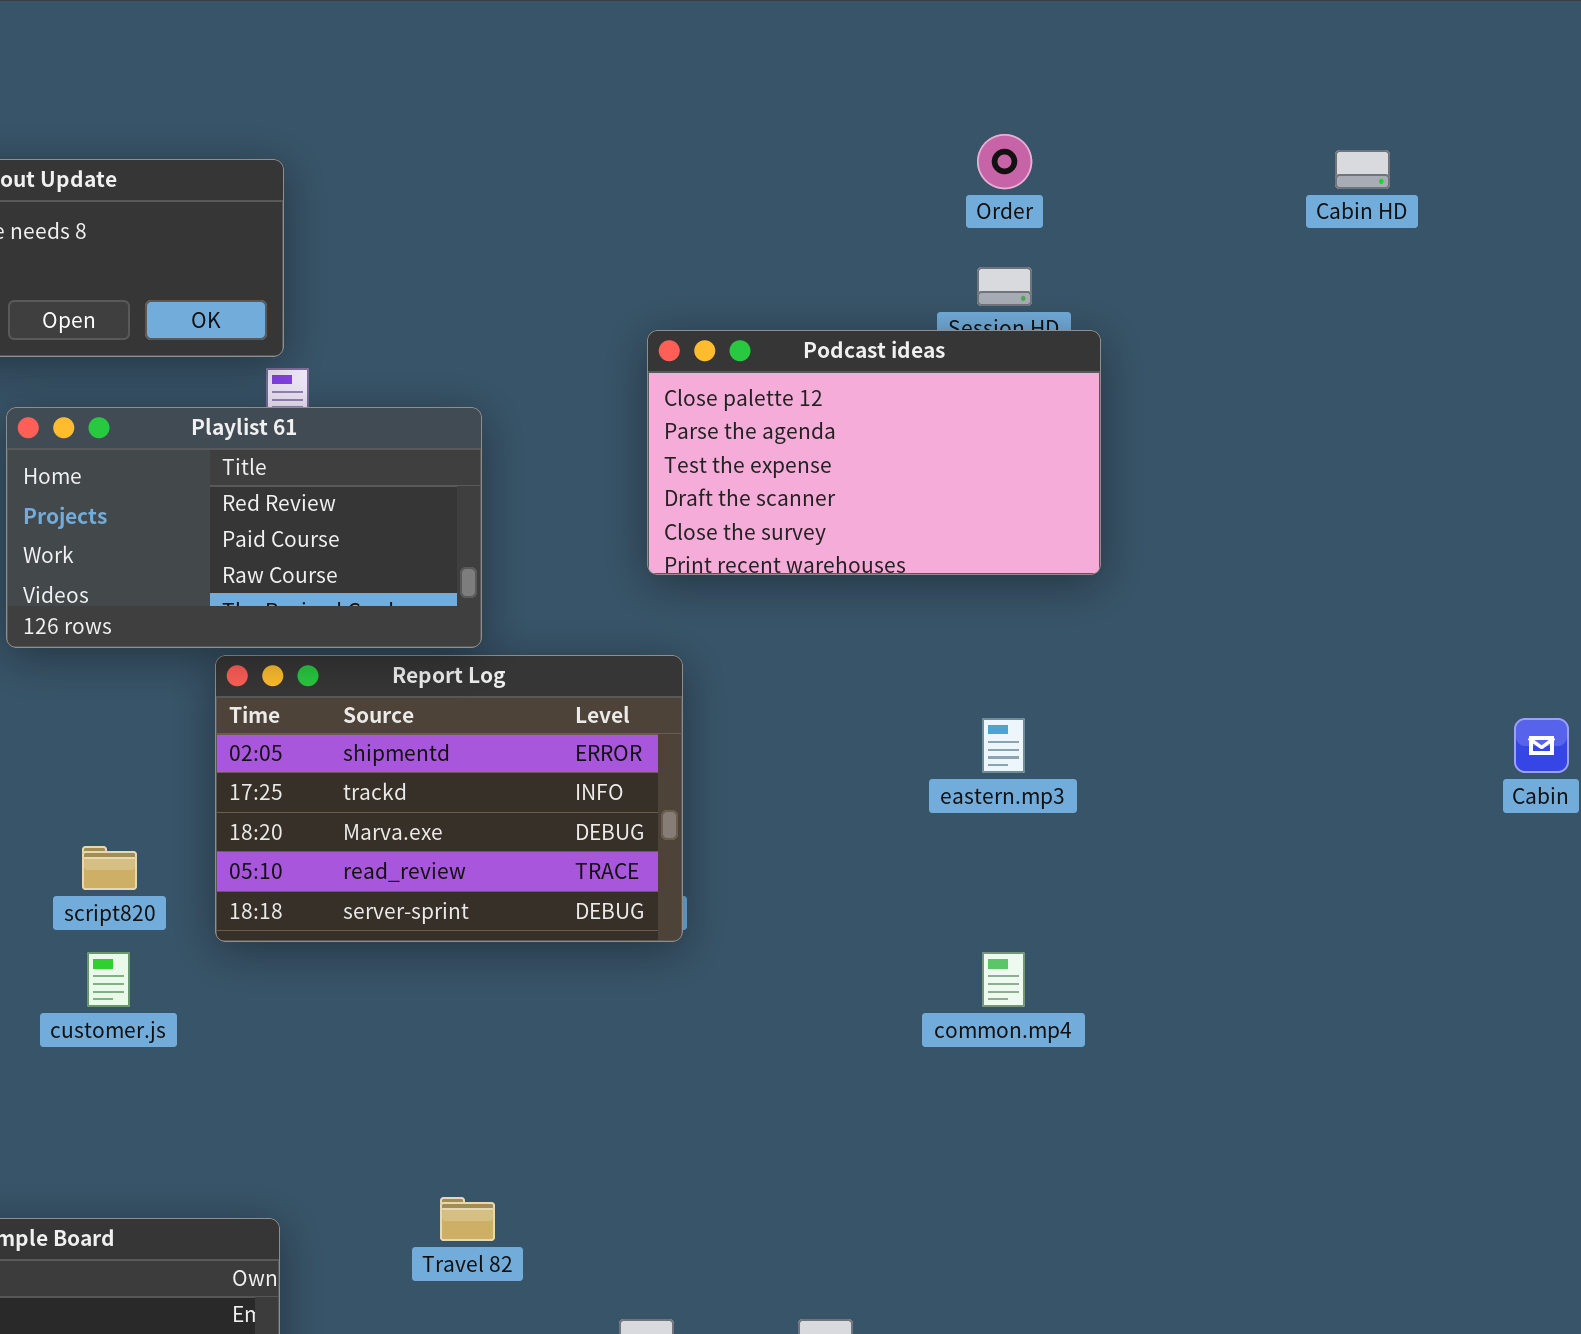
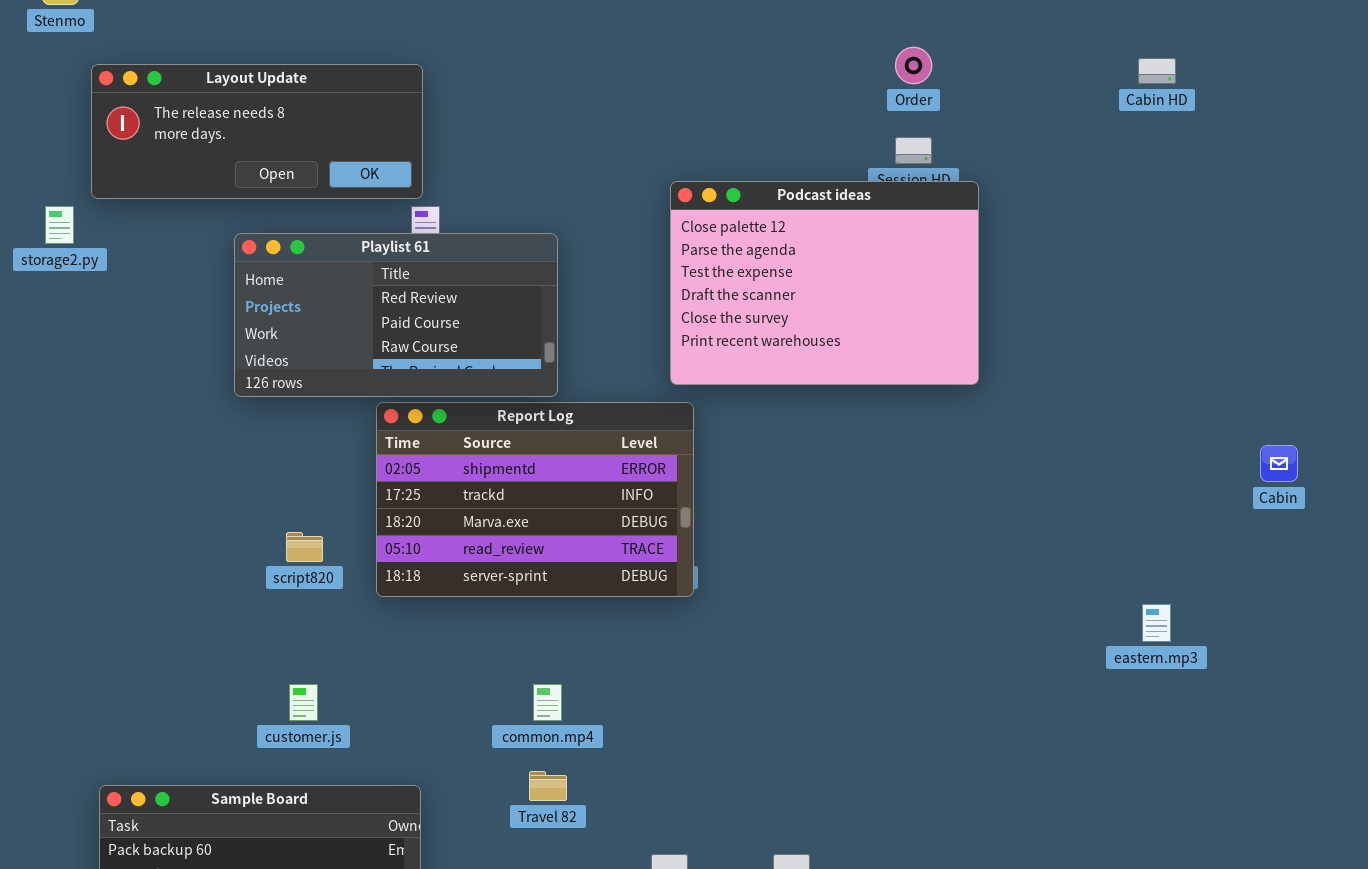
Podcast ideas: [647,330,1101,575] -> [670,181,979,385], resized
eastern.mp3: [982,718,1025,773] -> [1142,604,1171,642], moved
customer.js: [87,952,130,1007] -> [289,684,318,721], moved
common.mp4: [982,952,1025,1007] -> [533,684,562,721], moved

